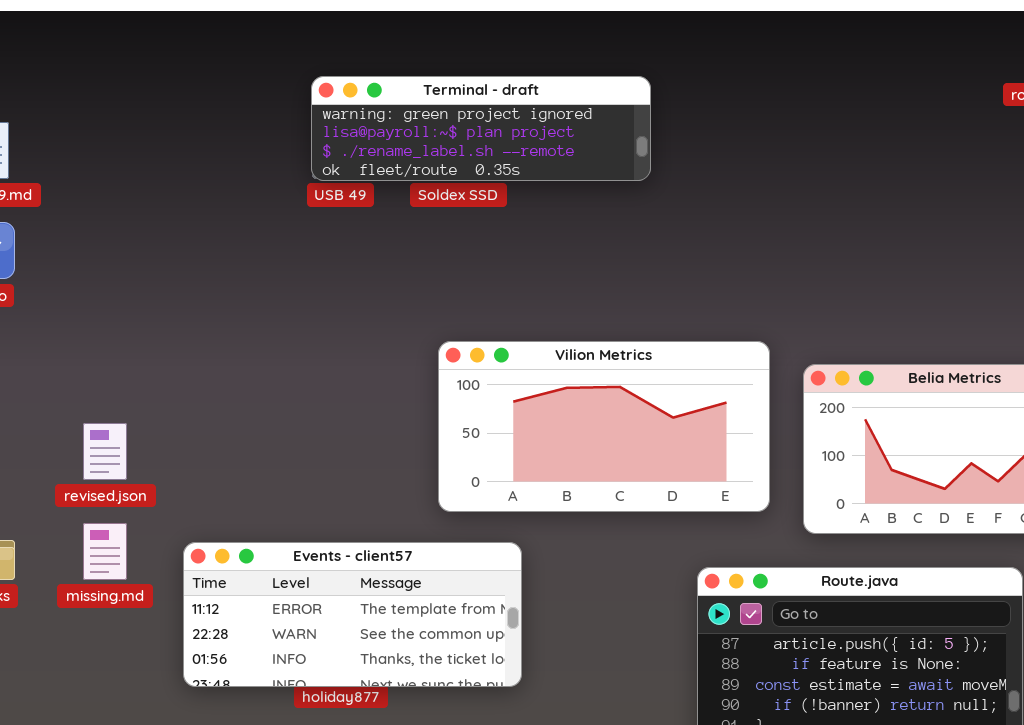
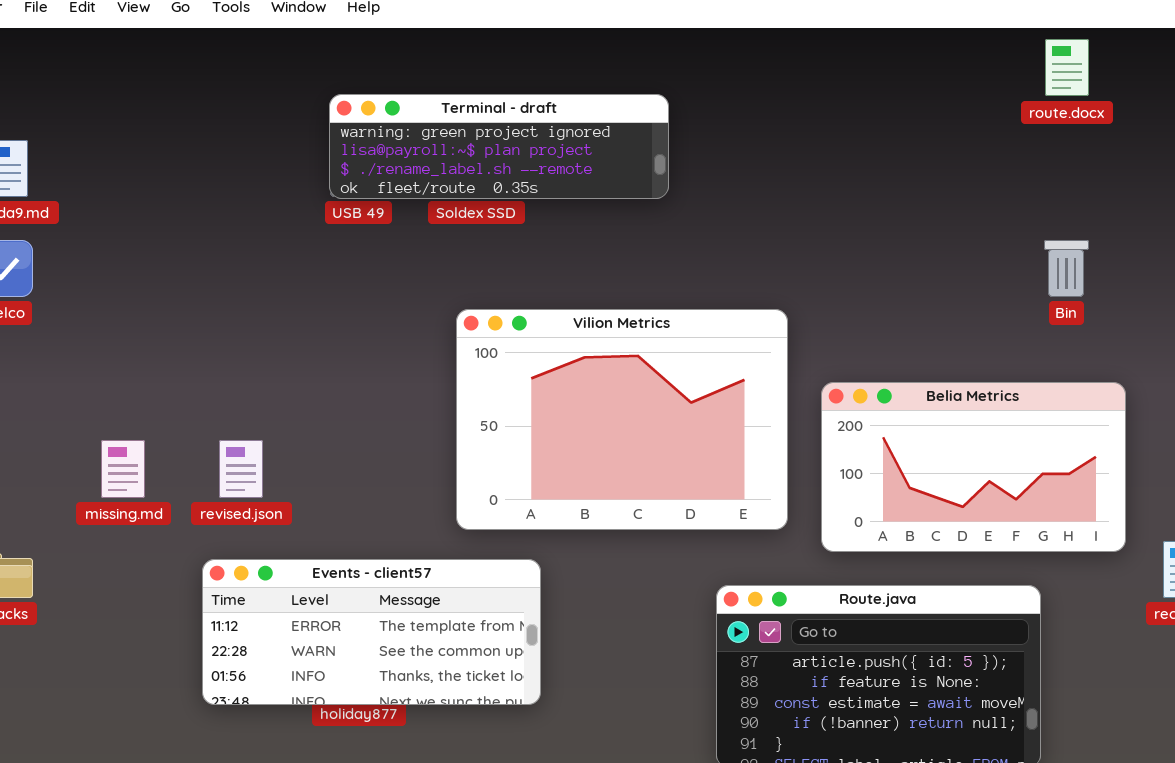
Vilion Metrics: [438,341,770,512] -> [456,309,788,530], resized
revised.json: [83,423,127,480] -> [219,440,263,498], moved
missing.md: [83,523,127,580] -> [101,440,145,498], moved

